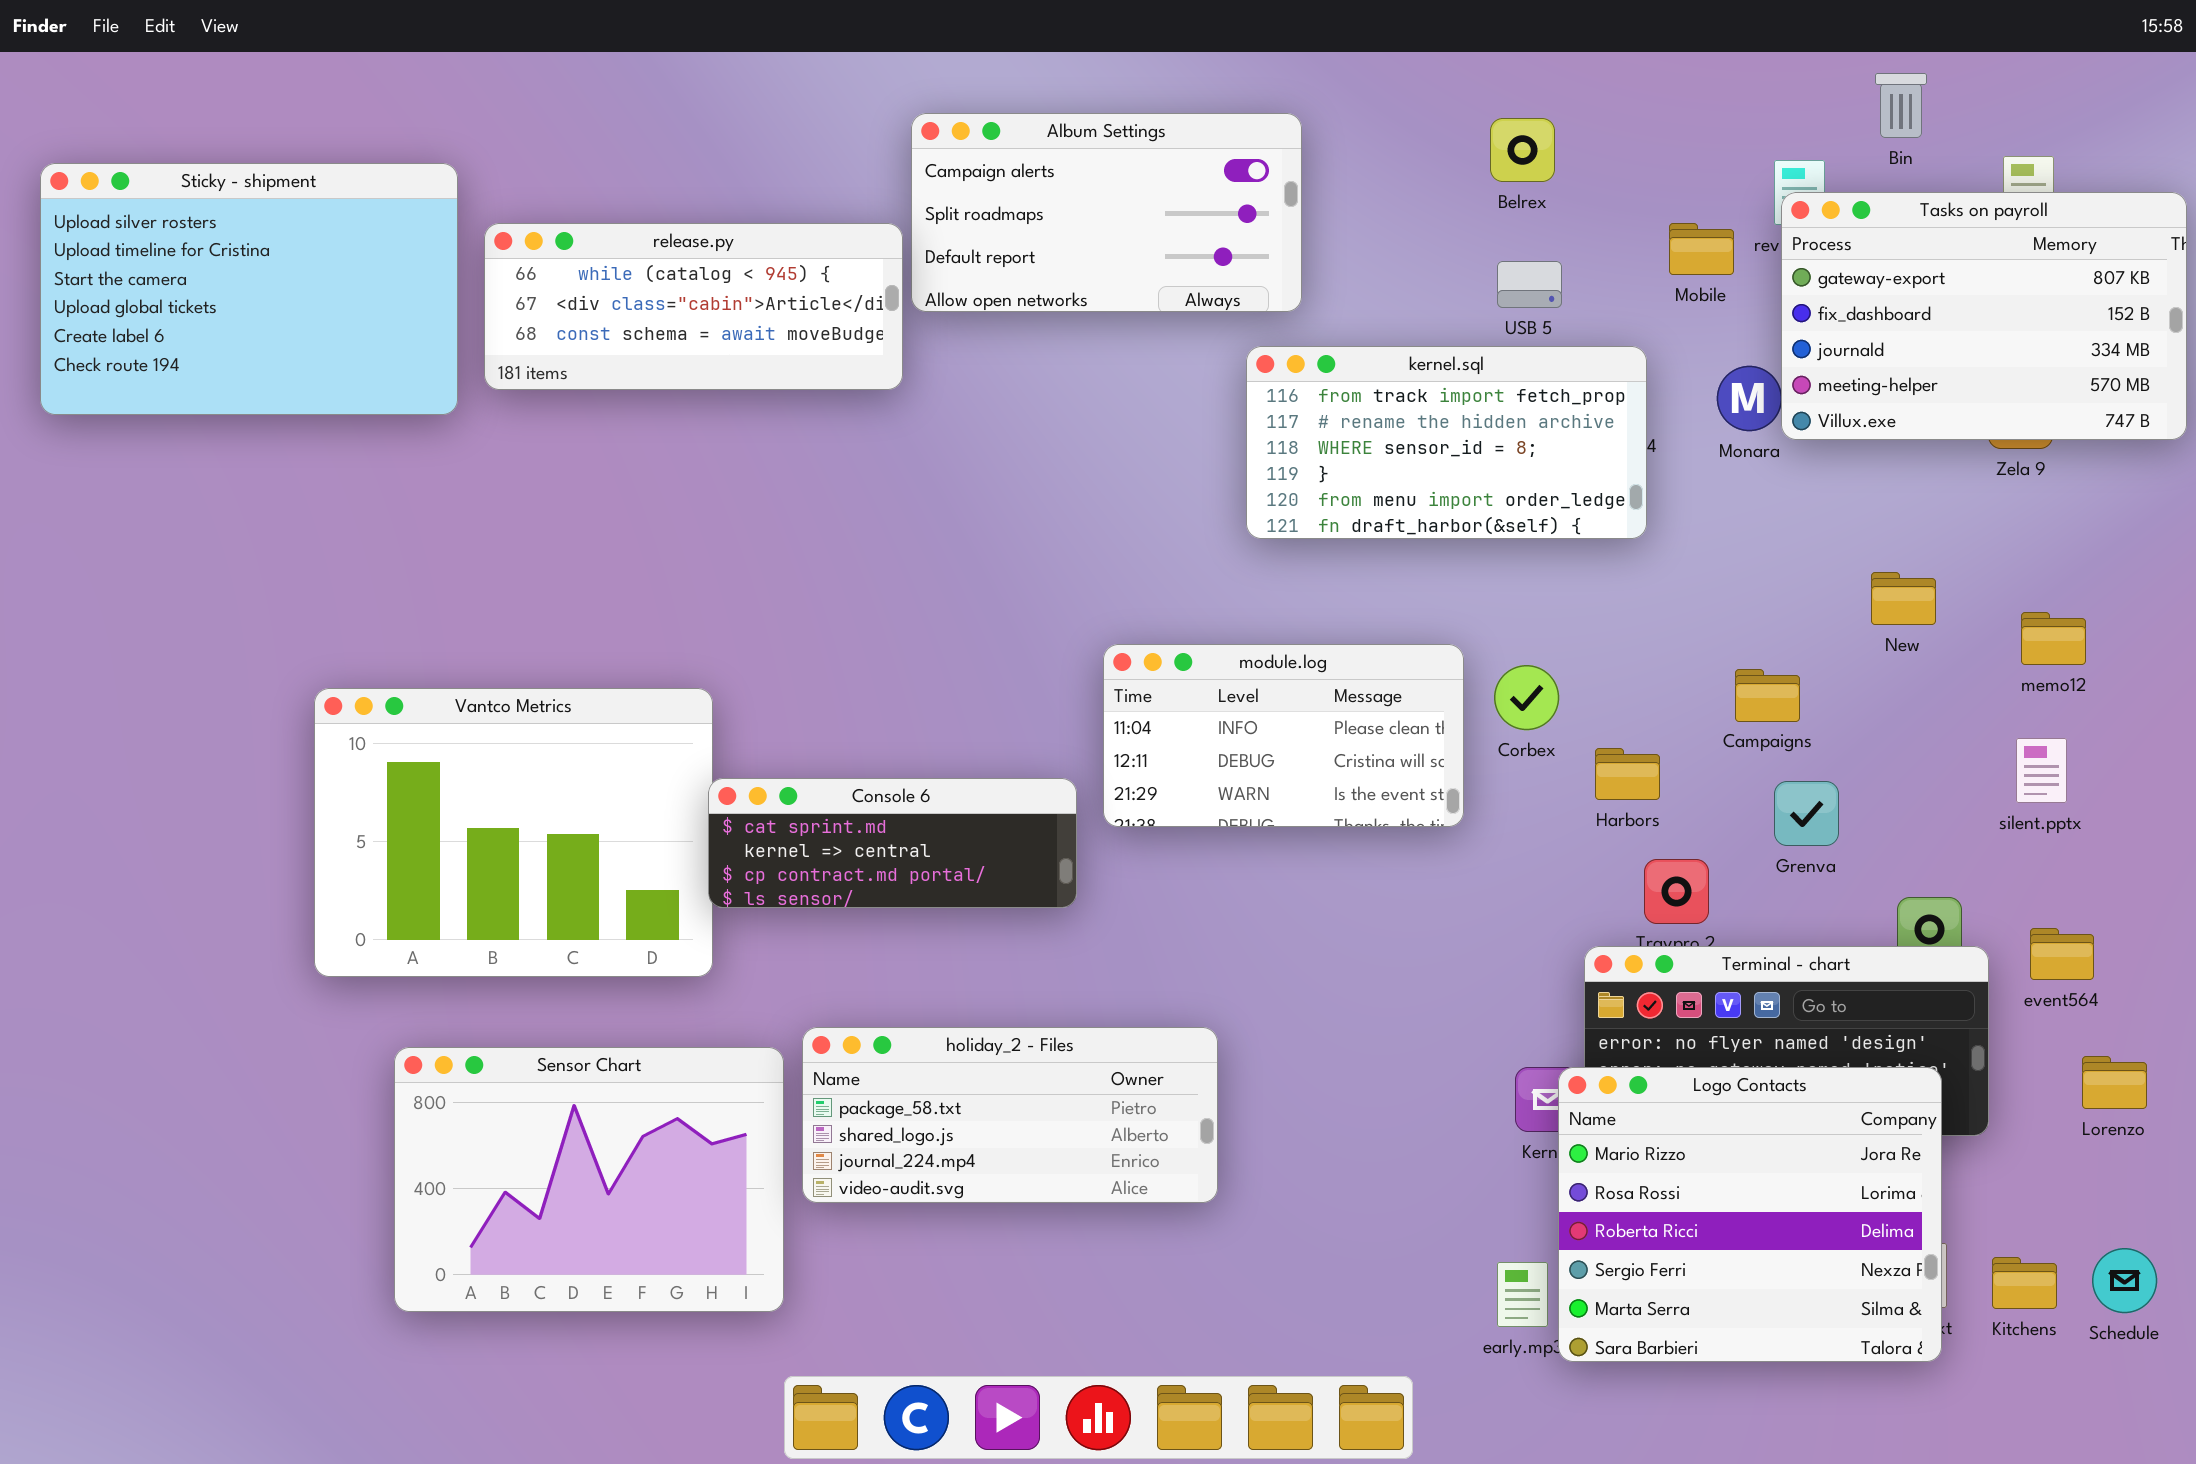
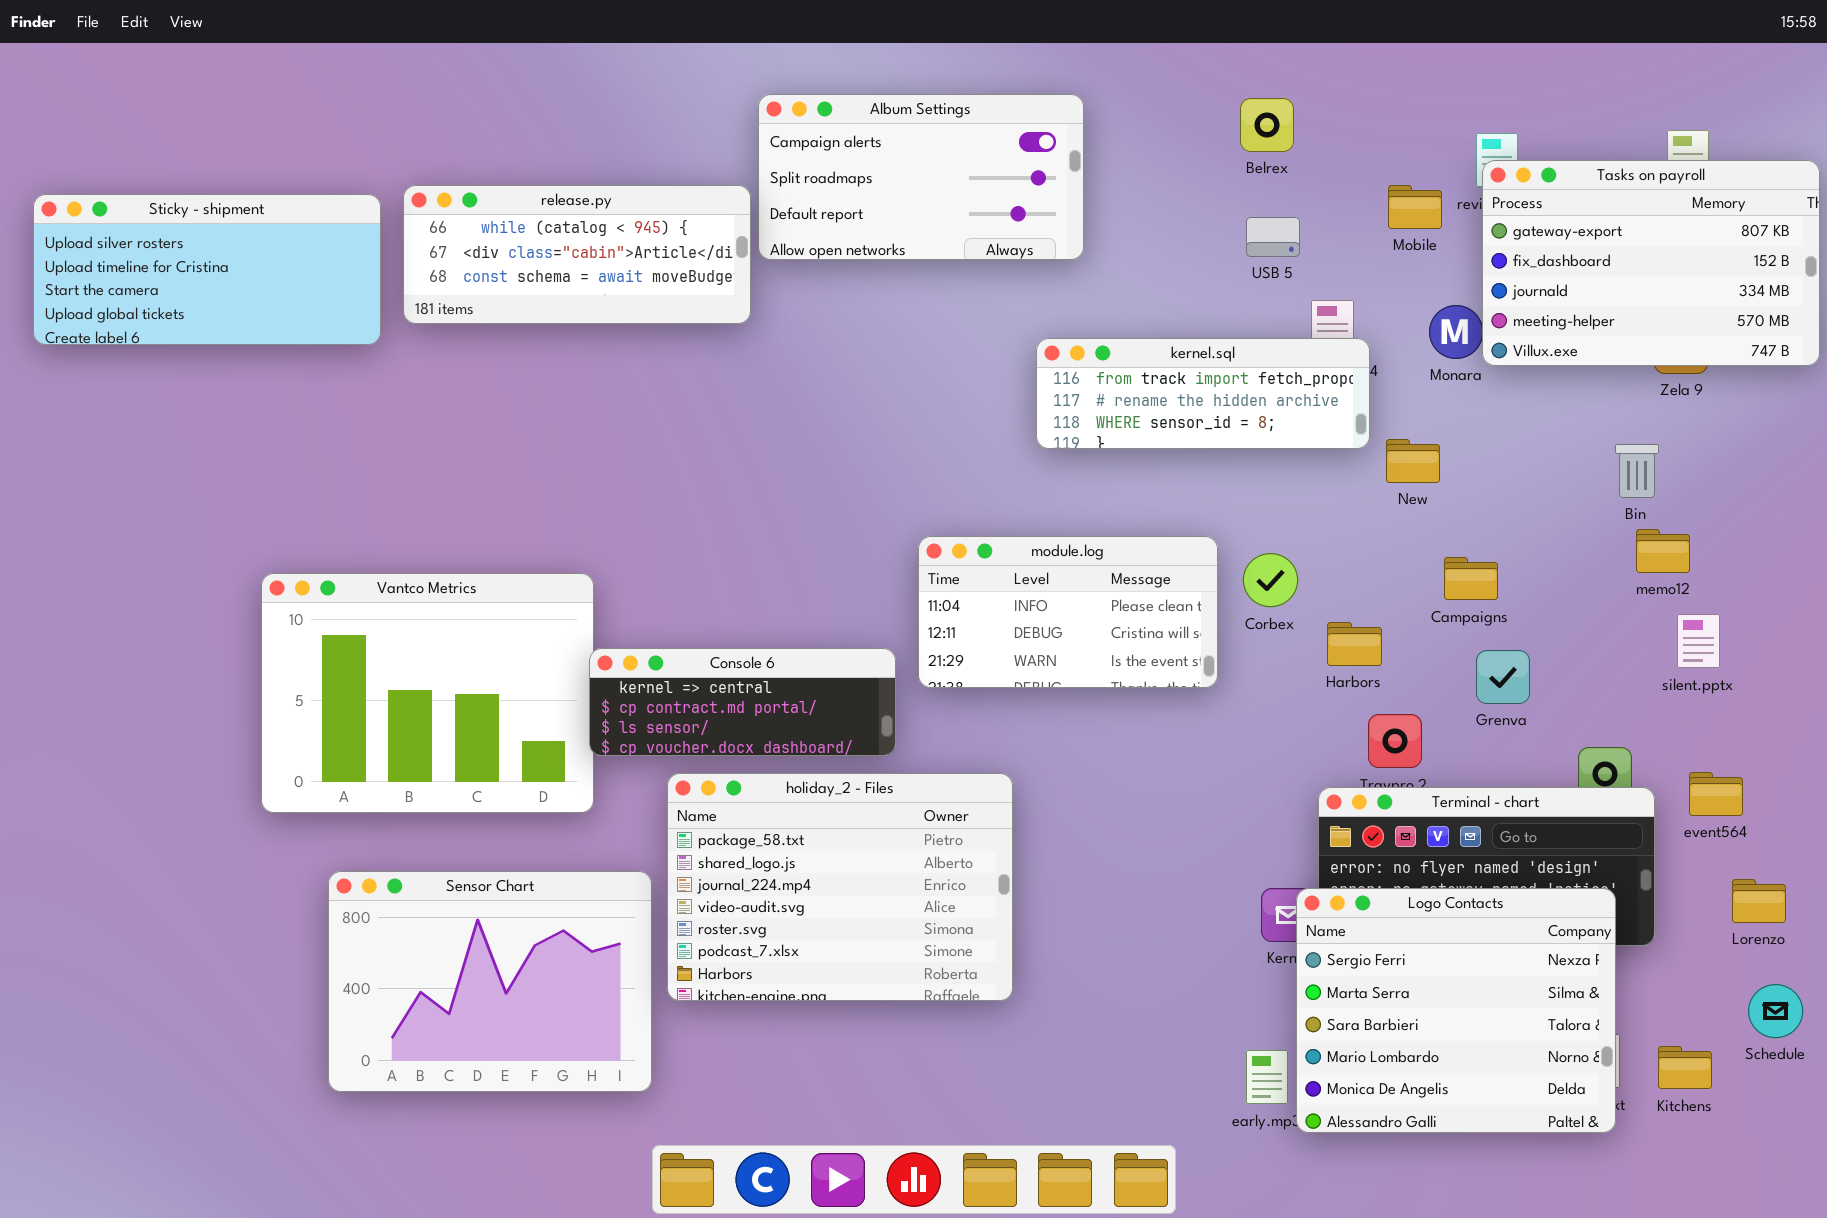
Bin: [1875,73,1927,138] -> [1615,444,1659,498], moved
Sticky - shipment: [40,163,458,415] -> [33,194,381,345], resized
kernel.sql: [1246,346,1647,539] -> [1036,338,1370,449], resized
New: [1871,572,1936,625] -> [1386,439,1440,483], moved
memo12: [2021,612,2086,665] -> [1636,529,1690,573], moved
Console 6: [708,778,1077,908] -> [589,648,896,756], scrolled down 1 row
holiday_2 - Files: [802,1027,1218,1203] -> [667,773,1013,1001], resized
Logo Contacts: [1558,1067,1942,1362] -> [1296,888,1616,1133], scrolled down 3 rows
Schedule: [2092,1248,2157,1313] -> [1748,984,1803,1038], moved

